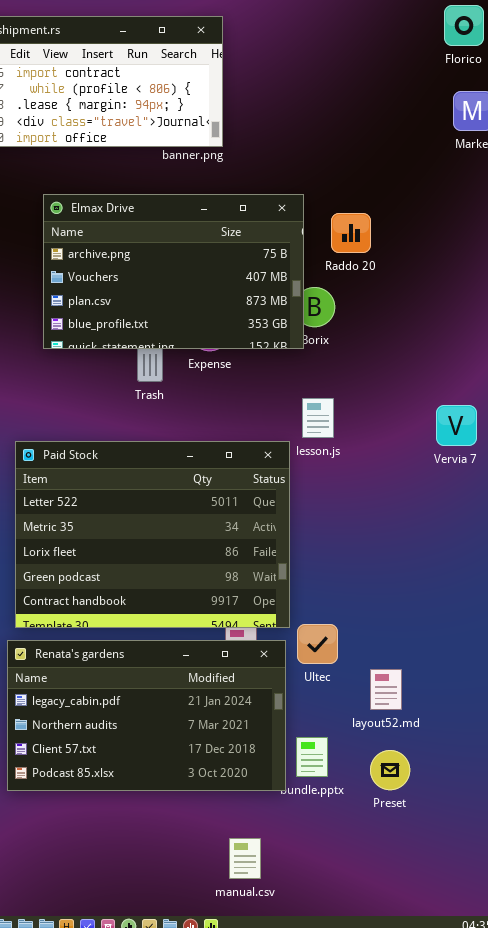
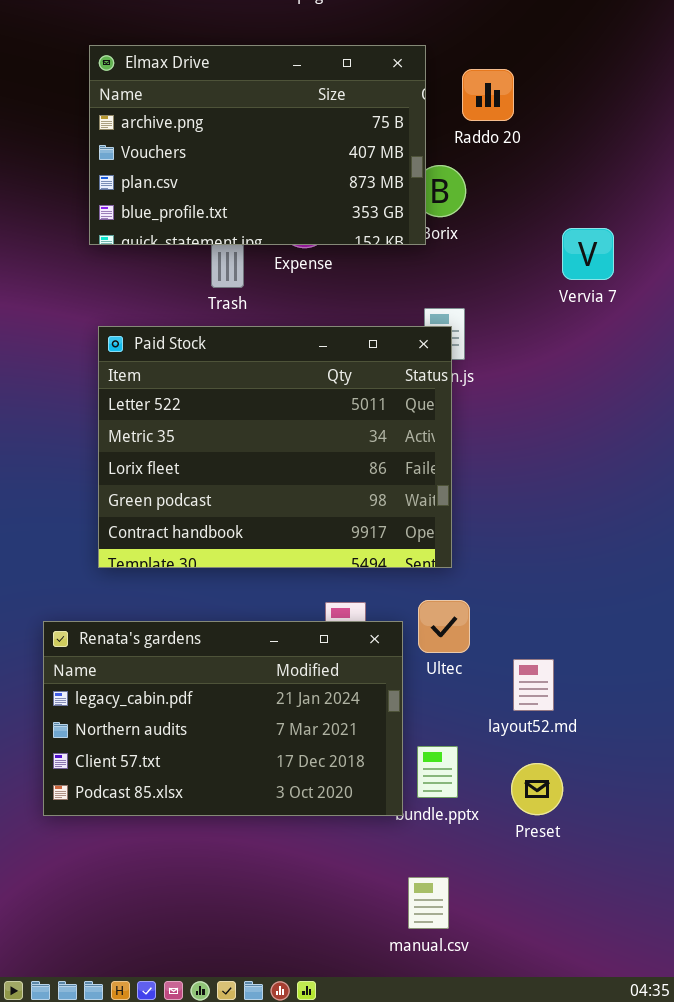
Vervia 7: [436,405,477,446] -> [562,228,614,280], moved
Paid Stock: [15,441,290,628] -> [98,326,452,568], moved
manual.csv: [229,838,261,879] -> [408,877,449,929], moved

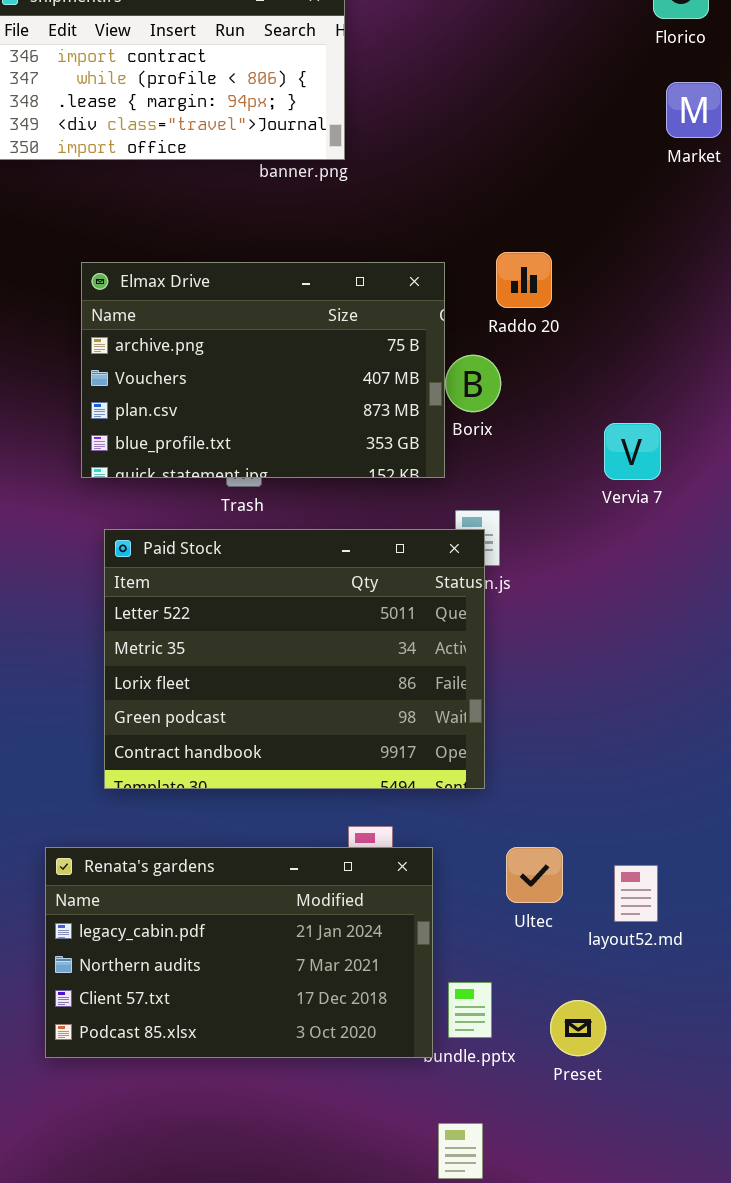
Elmax Drive: [89,45,426,245] -> [81,262,445,478], moved
Ultec: [418,600,470,653] -> [506,847,563,903], moved
layout52.md: [513,659,554,711] -> [614,865,658,922], moved

